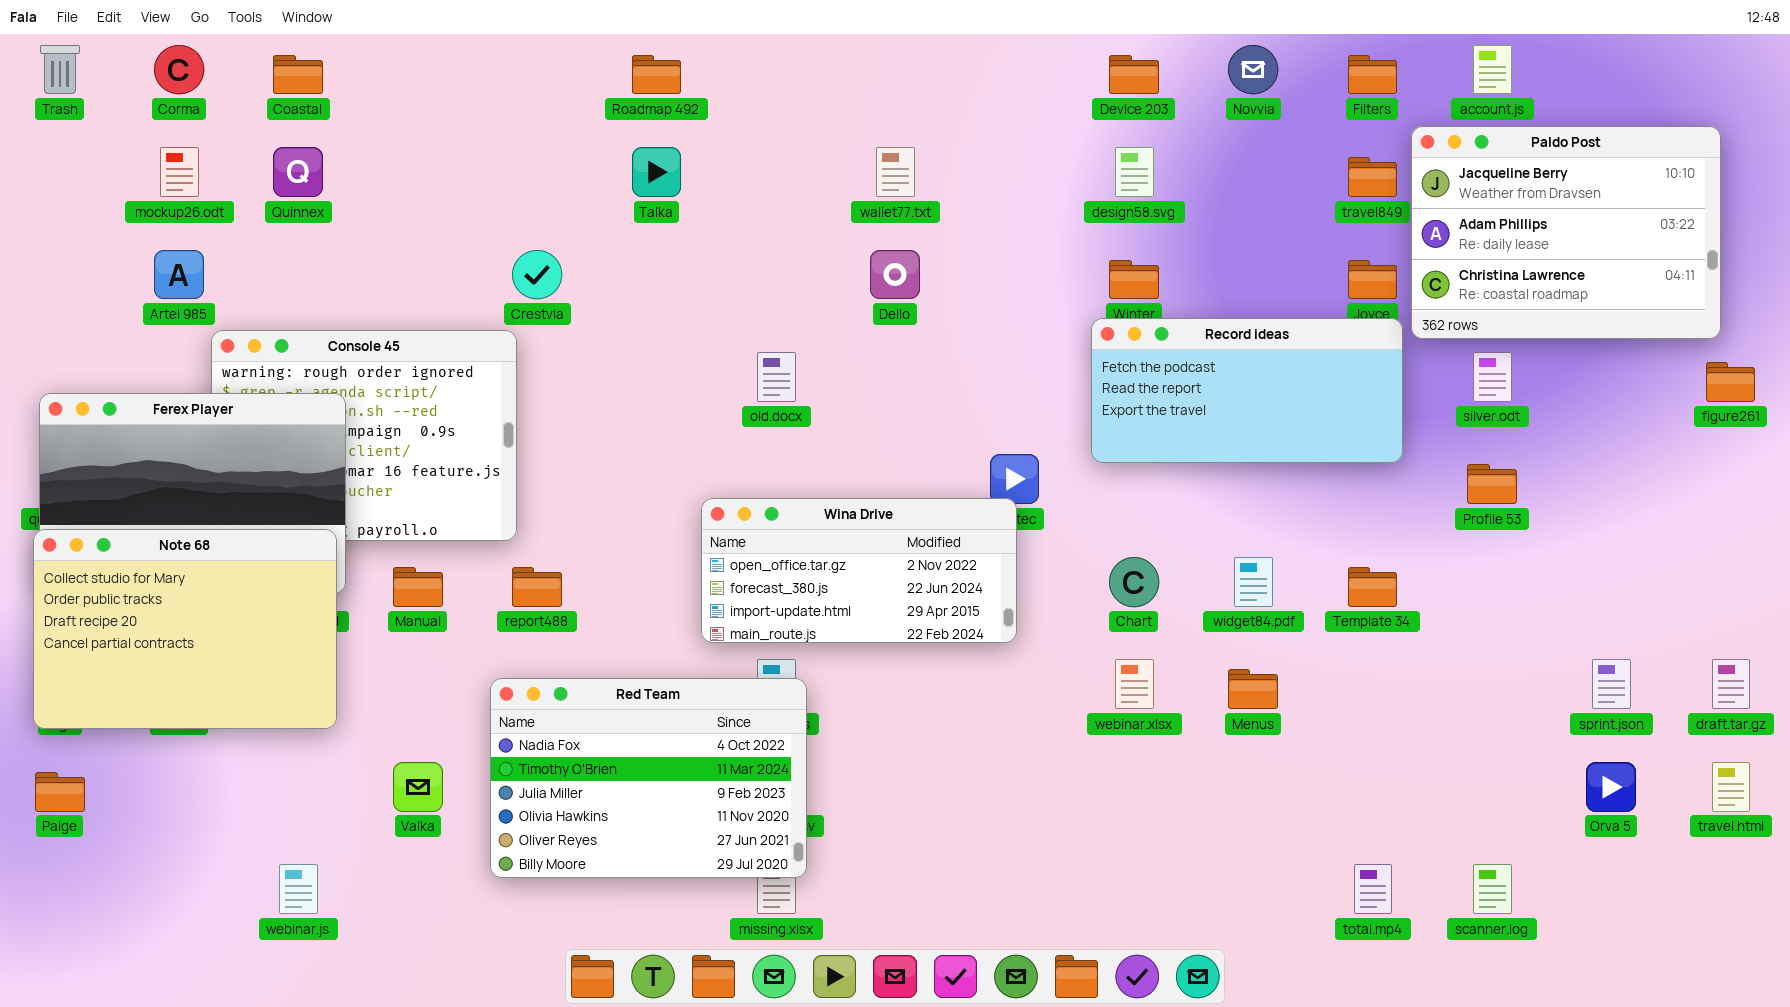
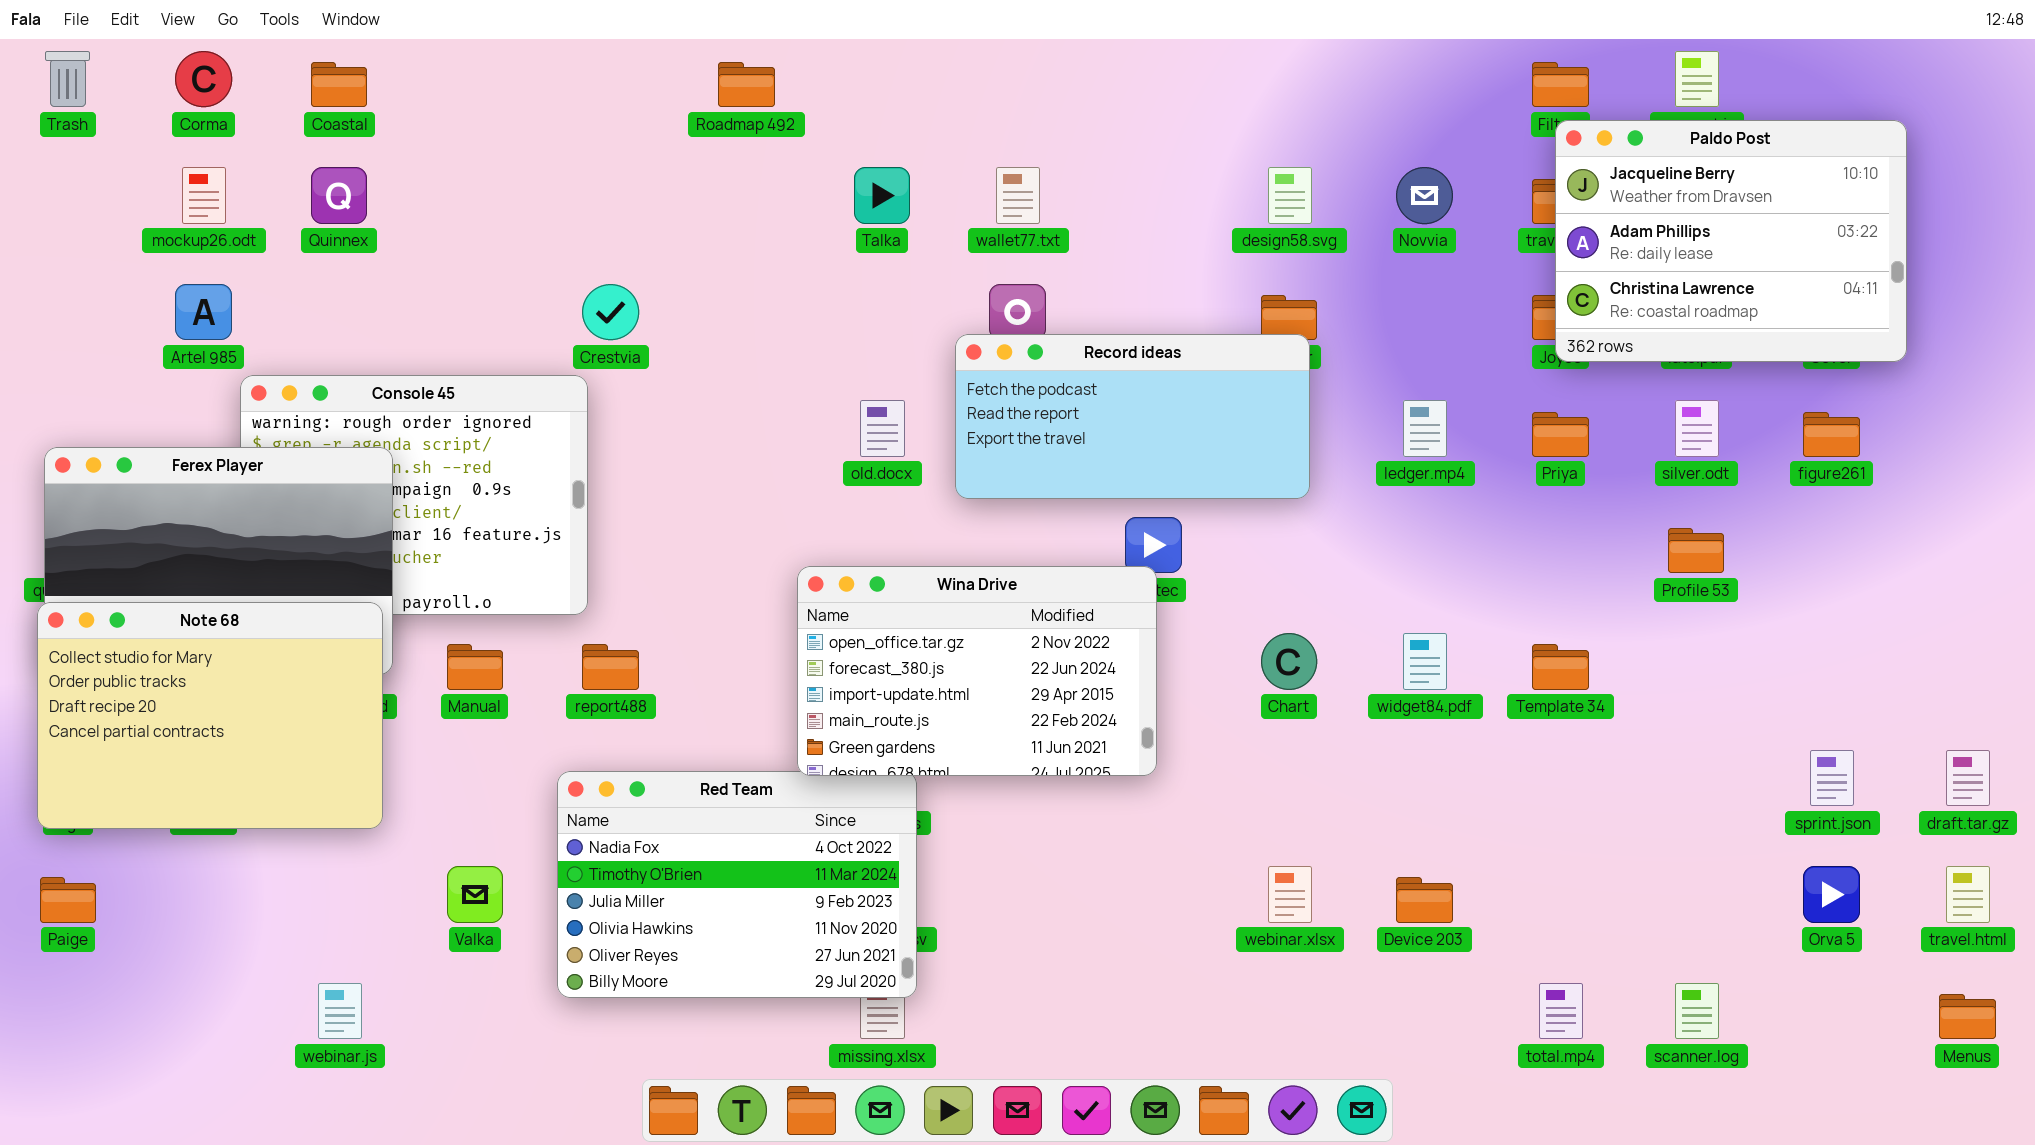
Novvia: [1228,45,1278,94] -> [1396,167,1453,224], moved
Device 203: [1109,55,1159,94] -> [1396,877,1453,923], moved
Paldo Post: [1411,126,1721,339] -> [1555,120,1907,362], moved
Talka: [632,147,681,197] -> [854,167,910,224], moved
Record ideas: [1091,318,1403,463] -> [955,334,1310,499], moved
figure261: [1706,362,1755,402] -> [1803,412,1860,457], moved
Wina Drive: [701,498,1017,643] -> [797,566,1157,776], resized
webinar.xlsx: [1115,659,1154,709] -> [1268,866,1312,923], moved
Menus: [1228,669,1278,709] -> [1939,994,1996,1039], moved

